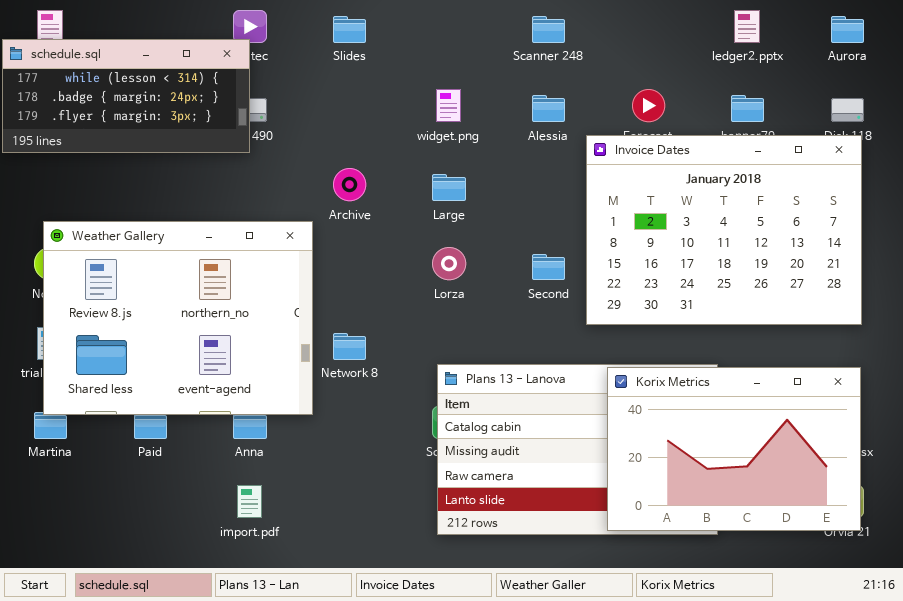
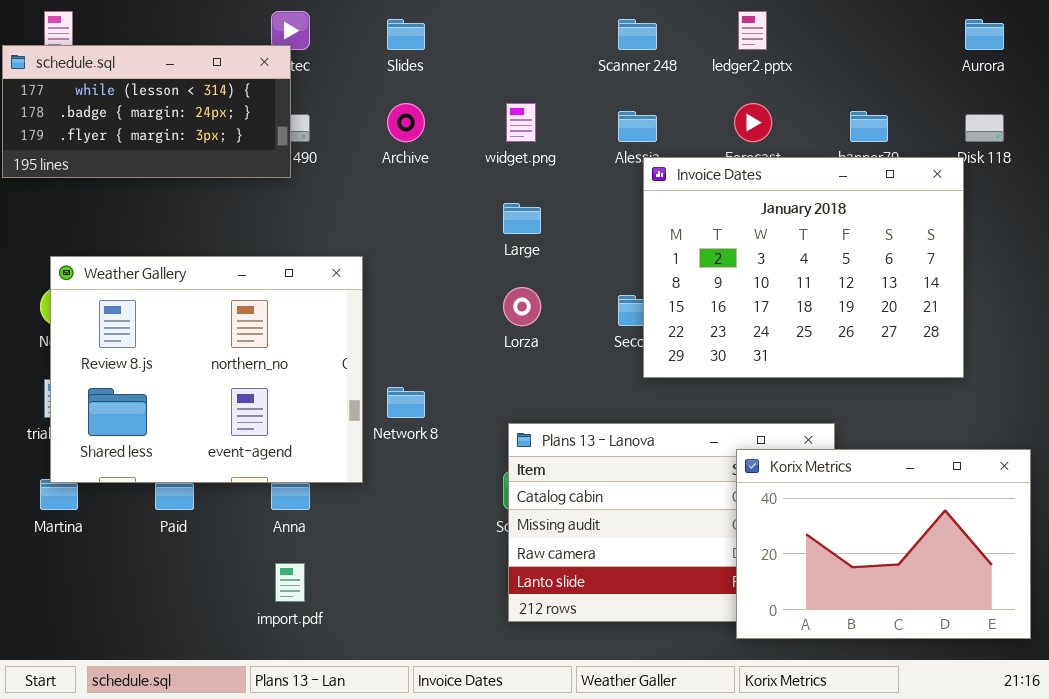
ledger2.pptx: [734,10,760,43] -> [738,11,767,50], moved
Invoice Dates: [586,135,862,325] -> [643,157,964,378], moved
Archive: [333,168,366,201] -> [387,103,425,142], moved
Korix Metrics: [607,367,861,531] -> [736,449,1031,639], moved

